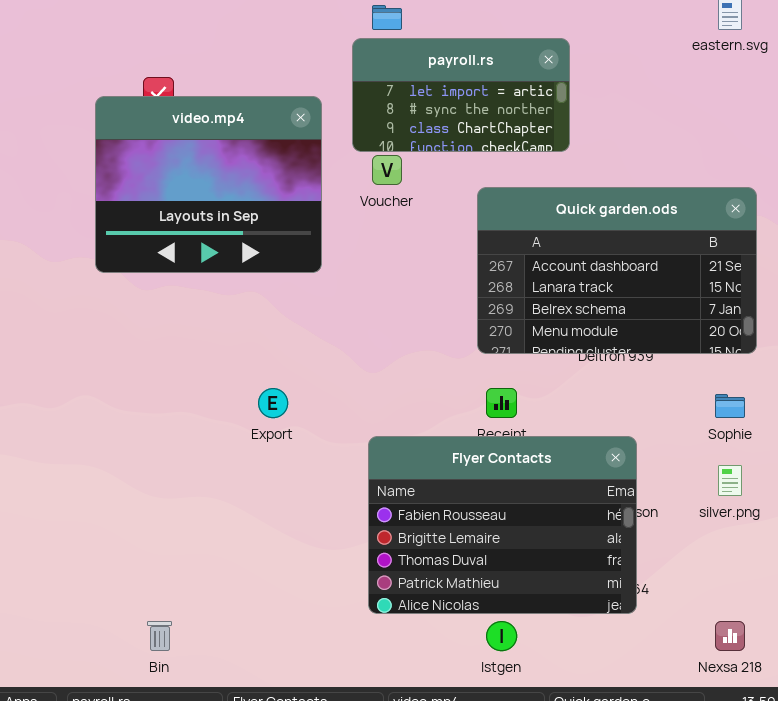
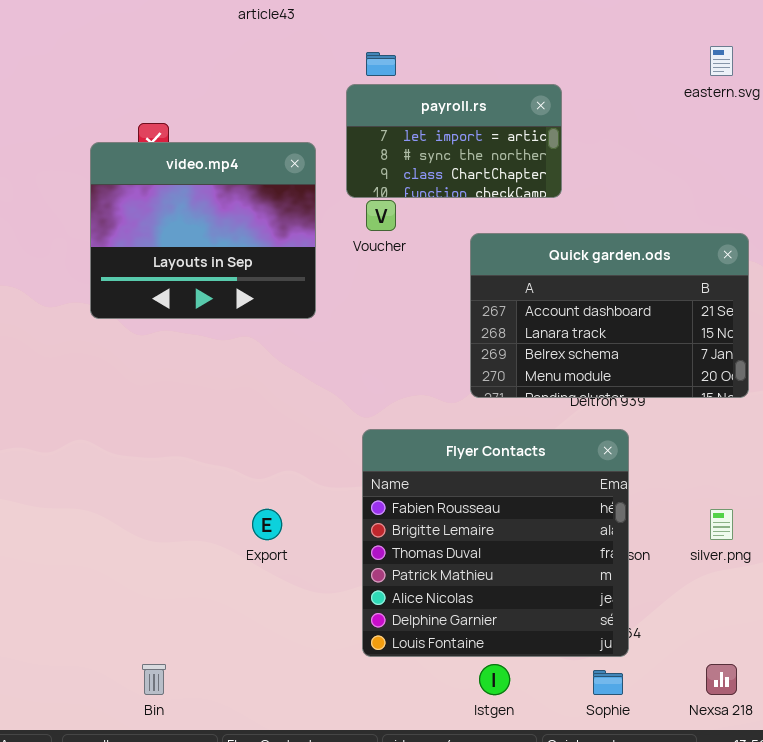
Export: [258,388,288,418] -> [252,509,282,540], moved
Sophie: [715,394,745,418] -> [593,670,623,695], moved
Flyer Contacts: [368,436,637,614] -> [362,429,629,657], resized

